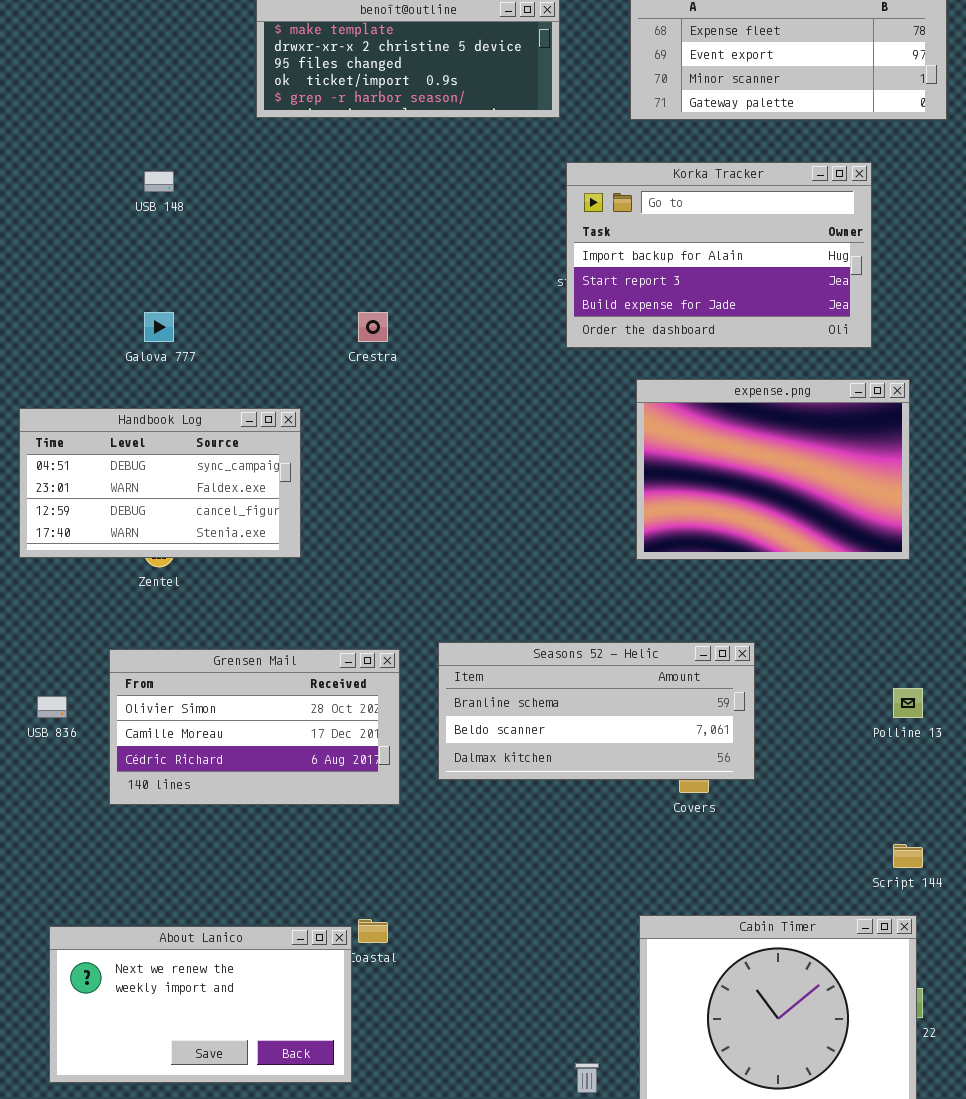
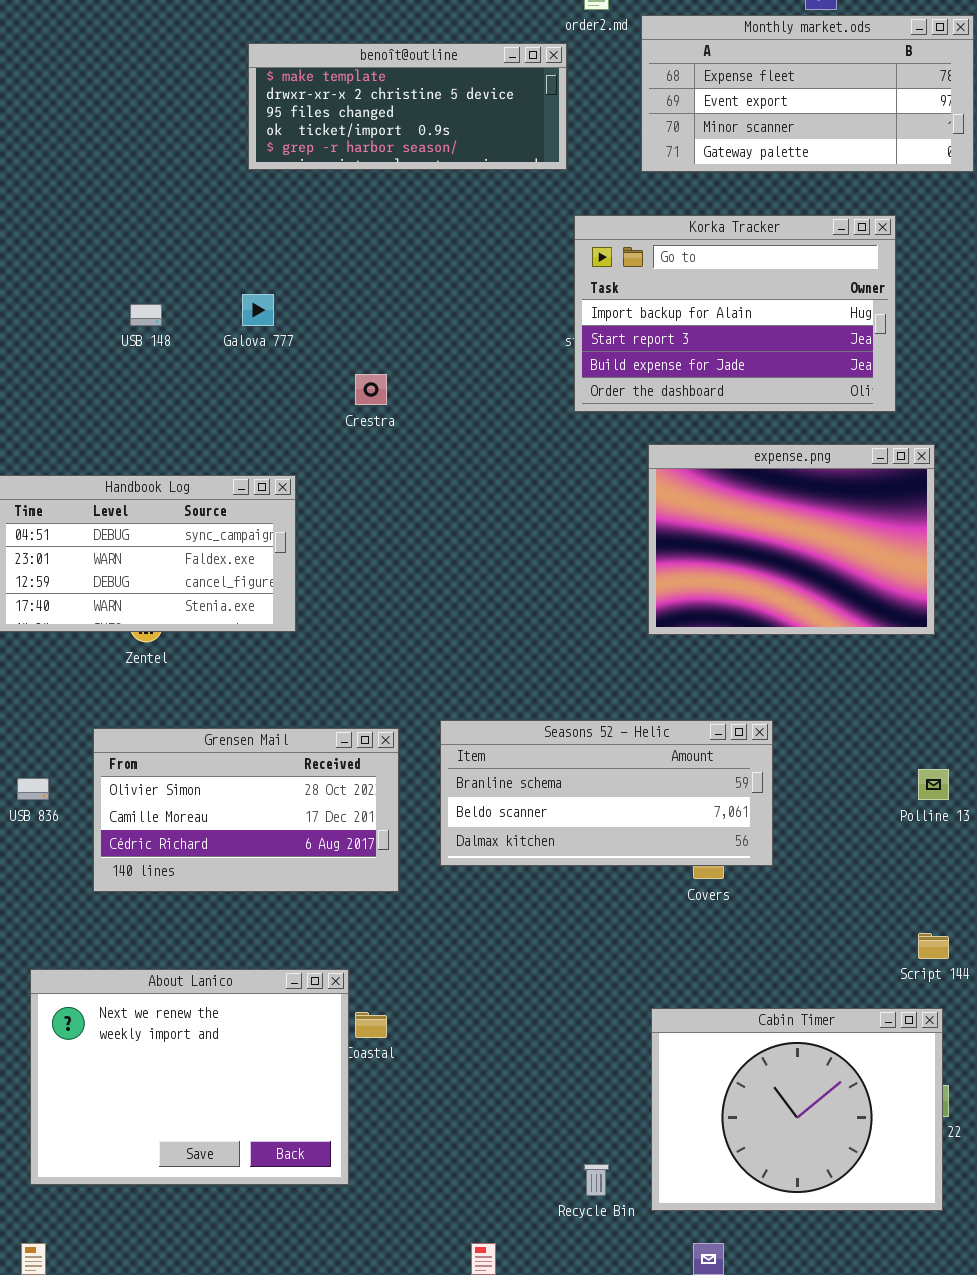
USB 148: [144,171,174,192] -> [130,304,162,326], moved
Galova 777: [144,312,174,342] -> [242,294,274,326], moved
About Lanico: [49,926,352,1083] -> [30,969,349,1185], resized

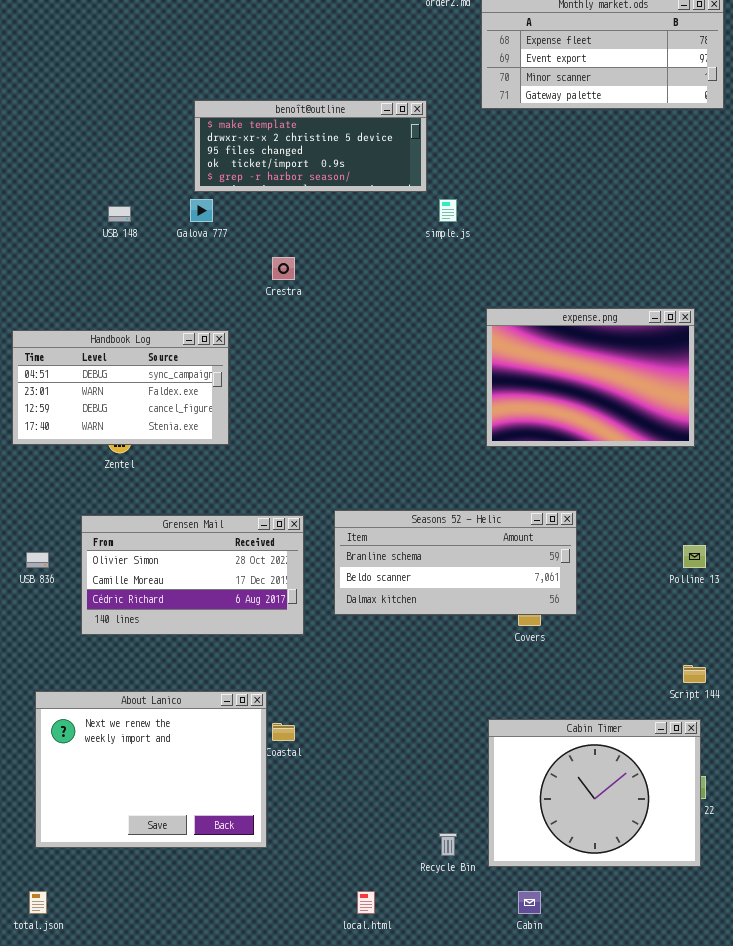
benoît@outline: [248,43,567,170] -> [194,100,427,192], moved
Korka Tracker: [574,215,896,412] -> none, closed

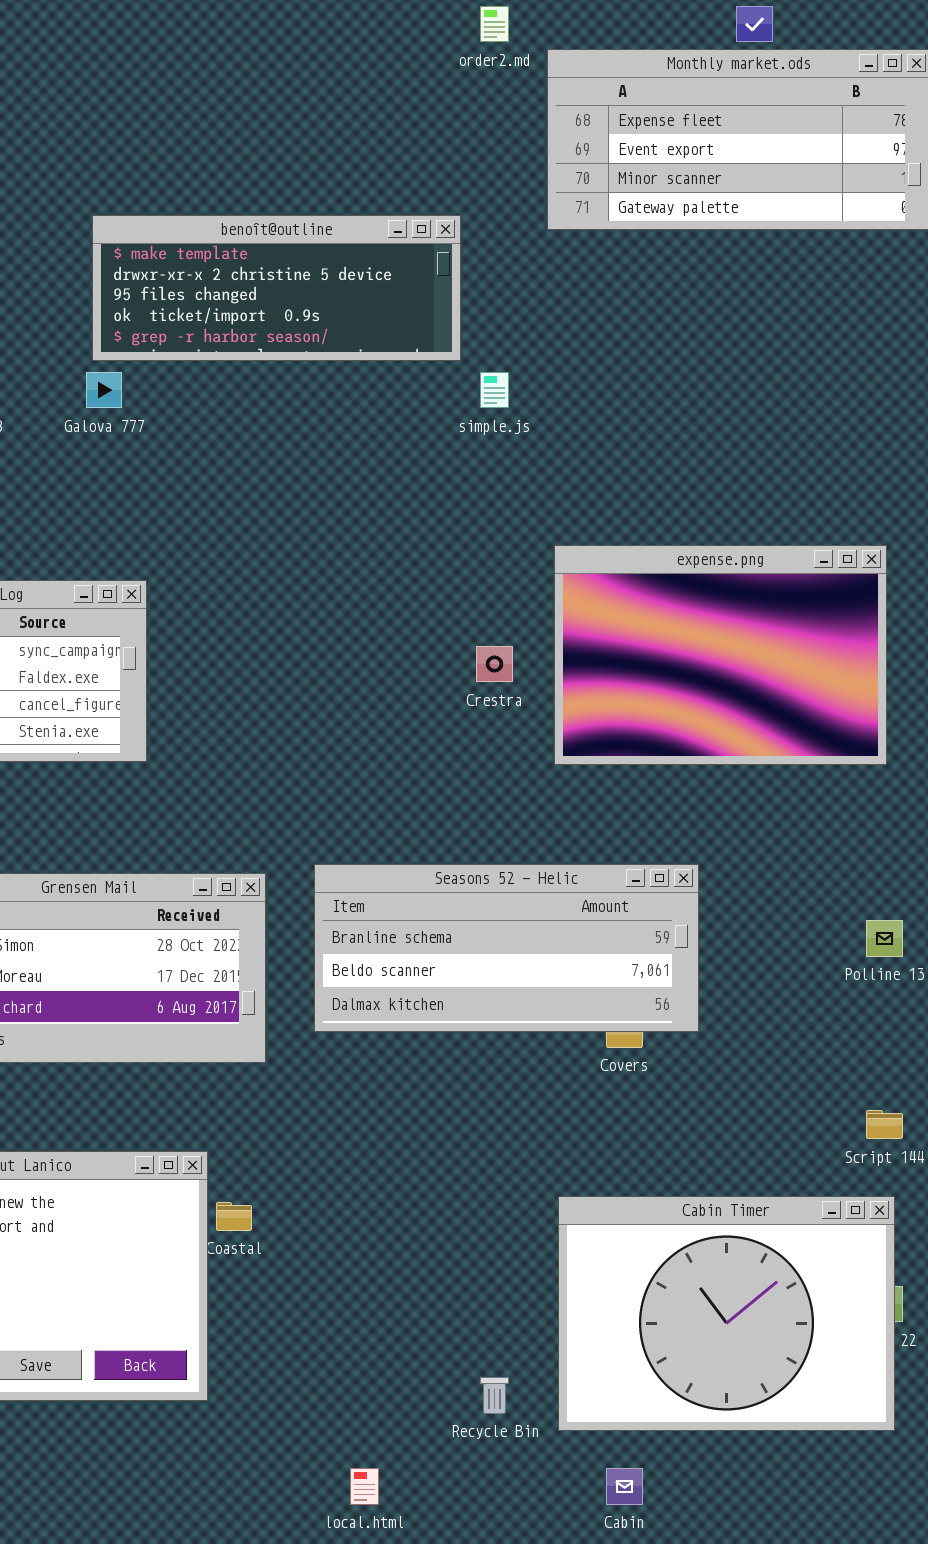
Crestra: [272,257,295,280] -> [476,646,513,682], moved

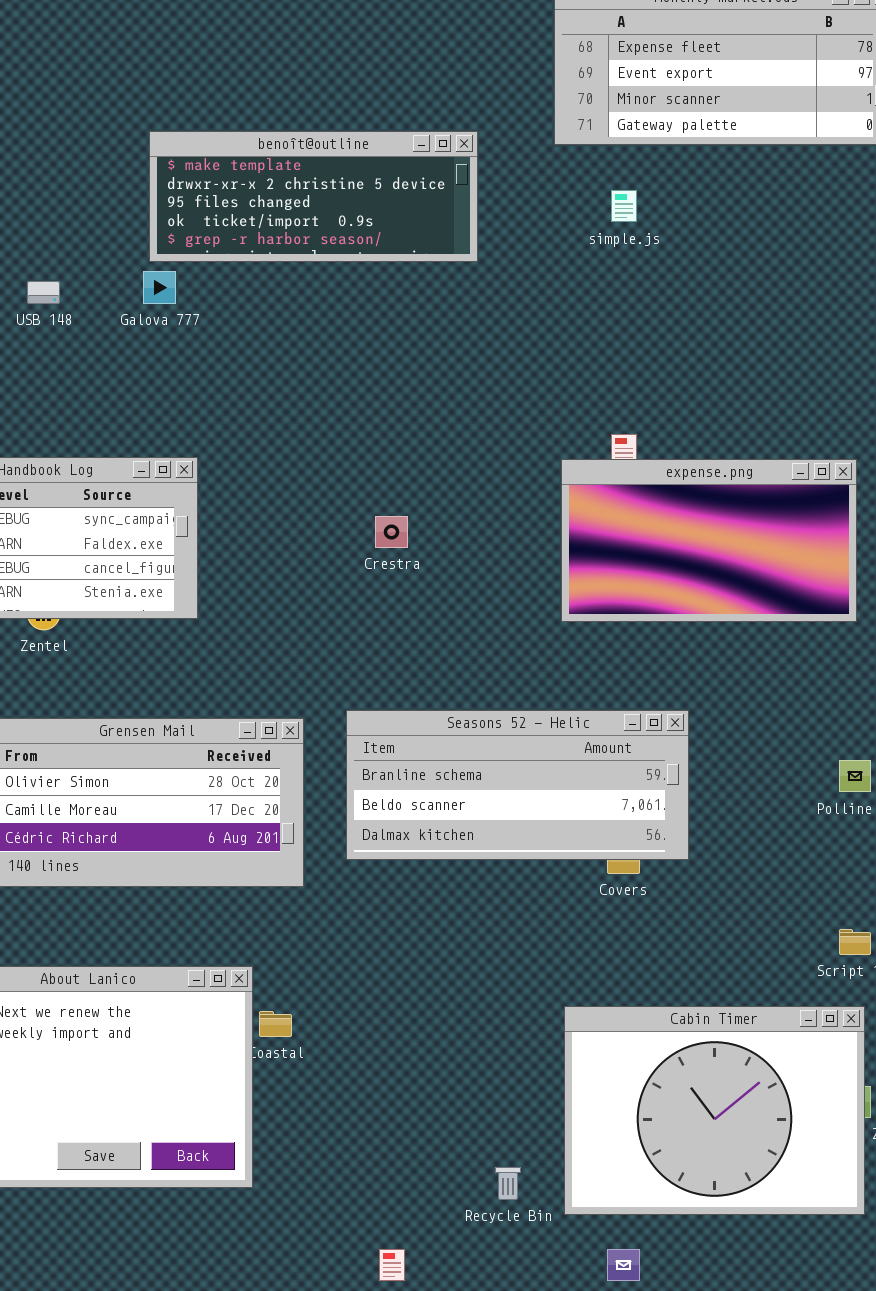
simple.js: [480,372,509,408] -> [611,190,637,222], moved
expense.png: [554,545,887,765] -> [561,459,857,622], resized
Crestra: [476,646,513,682] -> [375,516,408,548], moved

